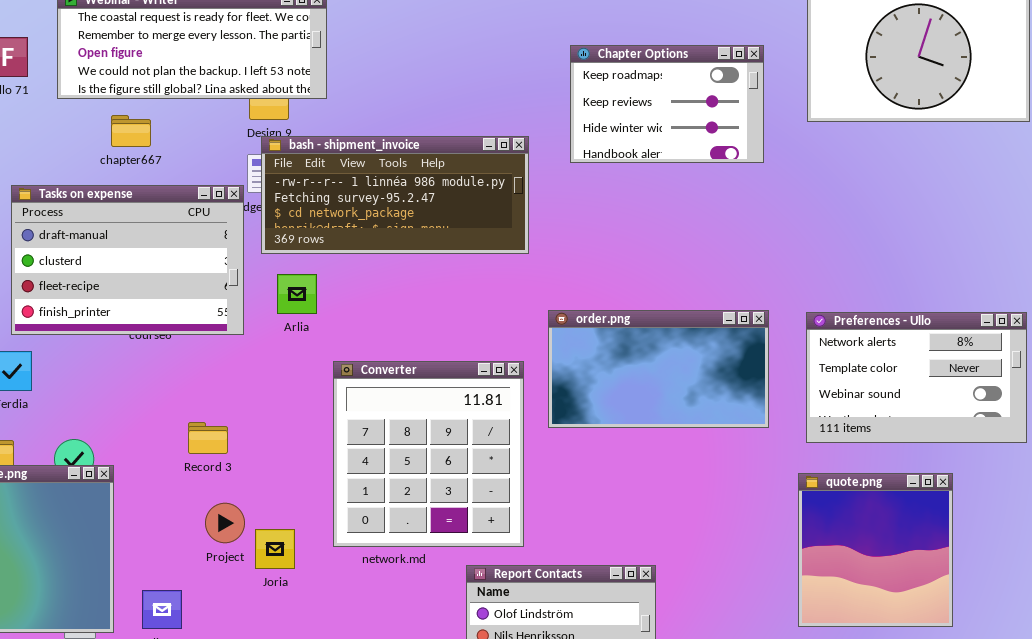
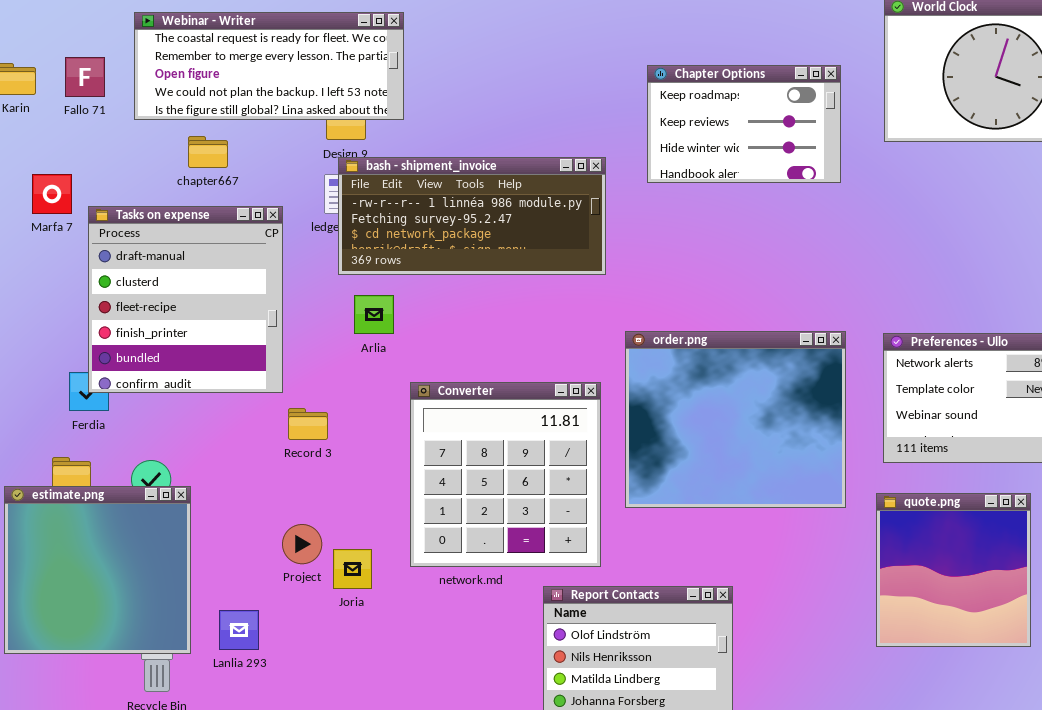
Tasks on expense: [11,185,244,335] -> [88,206,283,393], resized
order.png: [548,310,769,428] -> [625,331,846,508], resized
Record 3: [188,422,228,454] -> [288,408,328,440], moved

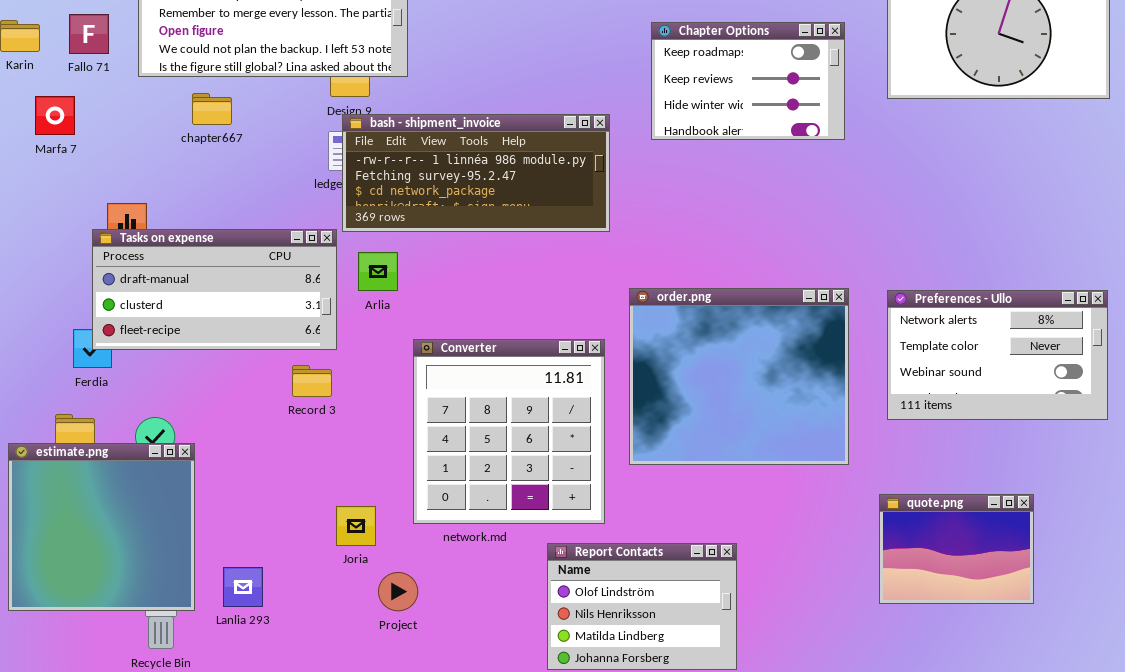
Marfa 7: [32,174,72,214] -> [35,96,75,135], moved
Tasks on expense: [88,206,283,393] -> [92,229,337,350], resized
quote.png: [876,493,1031,647] -> [879,494,1034,604], resized
Project: [282,524,322,564] -> [378,572,418,611], moved

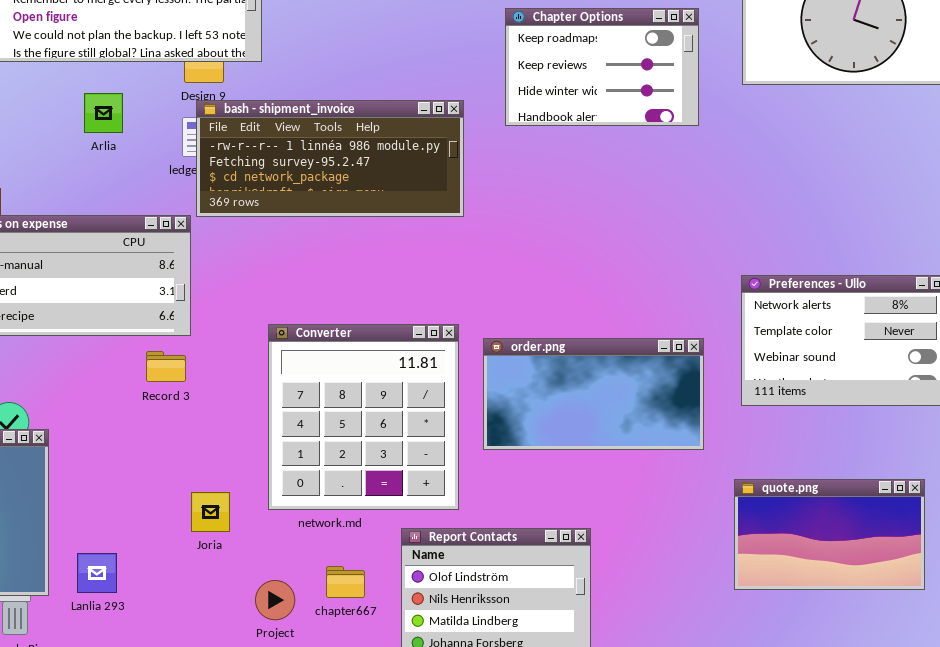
chapter667: [192,93,232,125] -> [326,566,365,598], moved
Arlia: [358,252,398,291] -> [84,93,123,133], moved
order.png: [629,288,849,465] -> [483,338,704,450], resized
quote.png: [879,494,1034,604] -> [734,479,925,590], resized
Project: [378,572,418,611] -> [255,580,295,620], moved

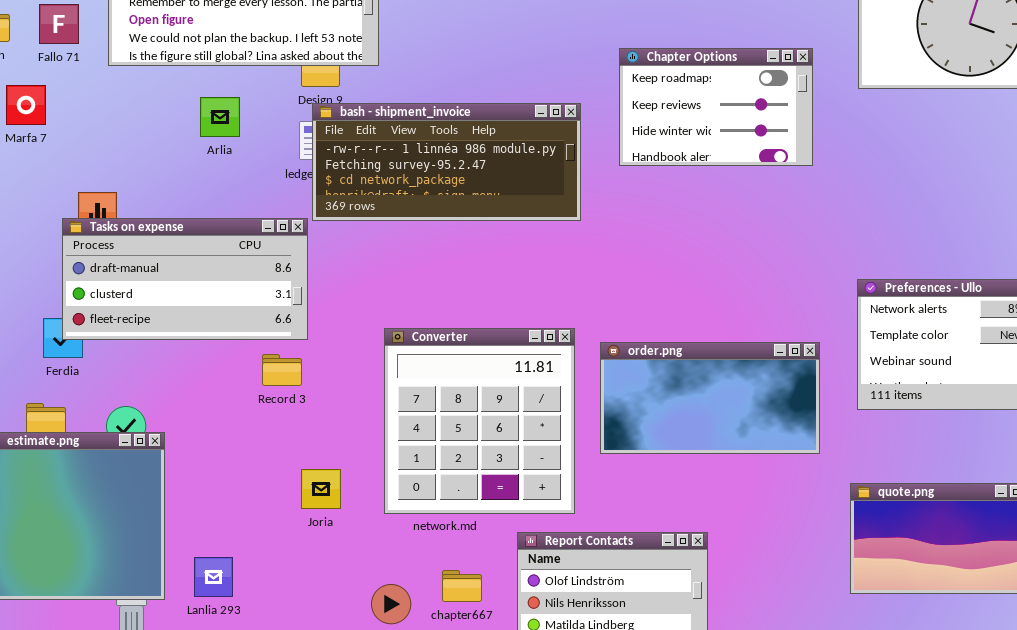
Chapter Options: [505,8,699,126] -> [619,48,813,166], moved
Joria: [191,492,230,532] -> [301,469,341,509], moved

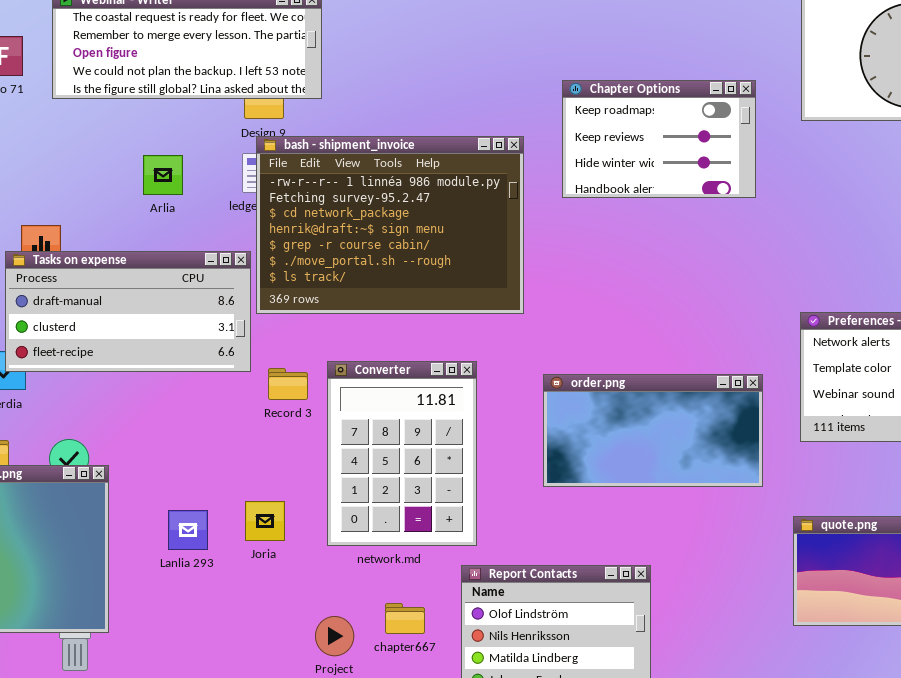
Arlia: [200,97,240,137] -> [143,155,183,195], moved
bash - shipment_invoice: [312,103,581,221] -> [256,136,524,314], resized
Converter: [384,328,575,514] -> [327,361,477,546], resized
Record 3: [262,354,302,386] -> [268,368,308,400], moved
Lanlia 293: [194,557,233,597] -> [168,510,208,550], moved

